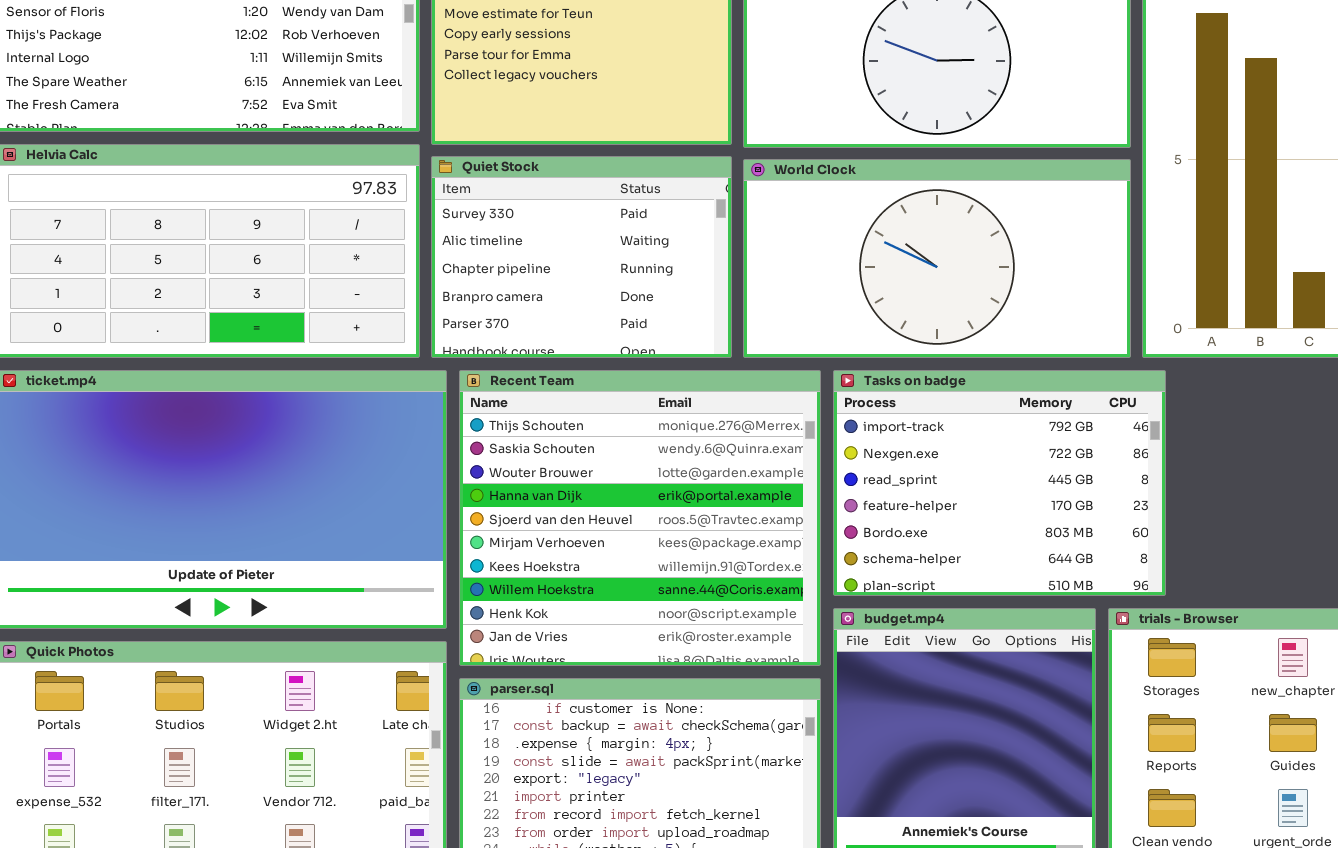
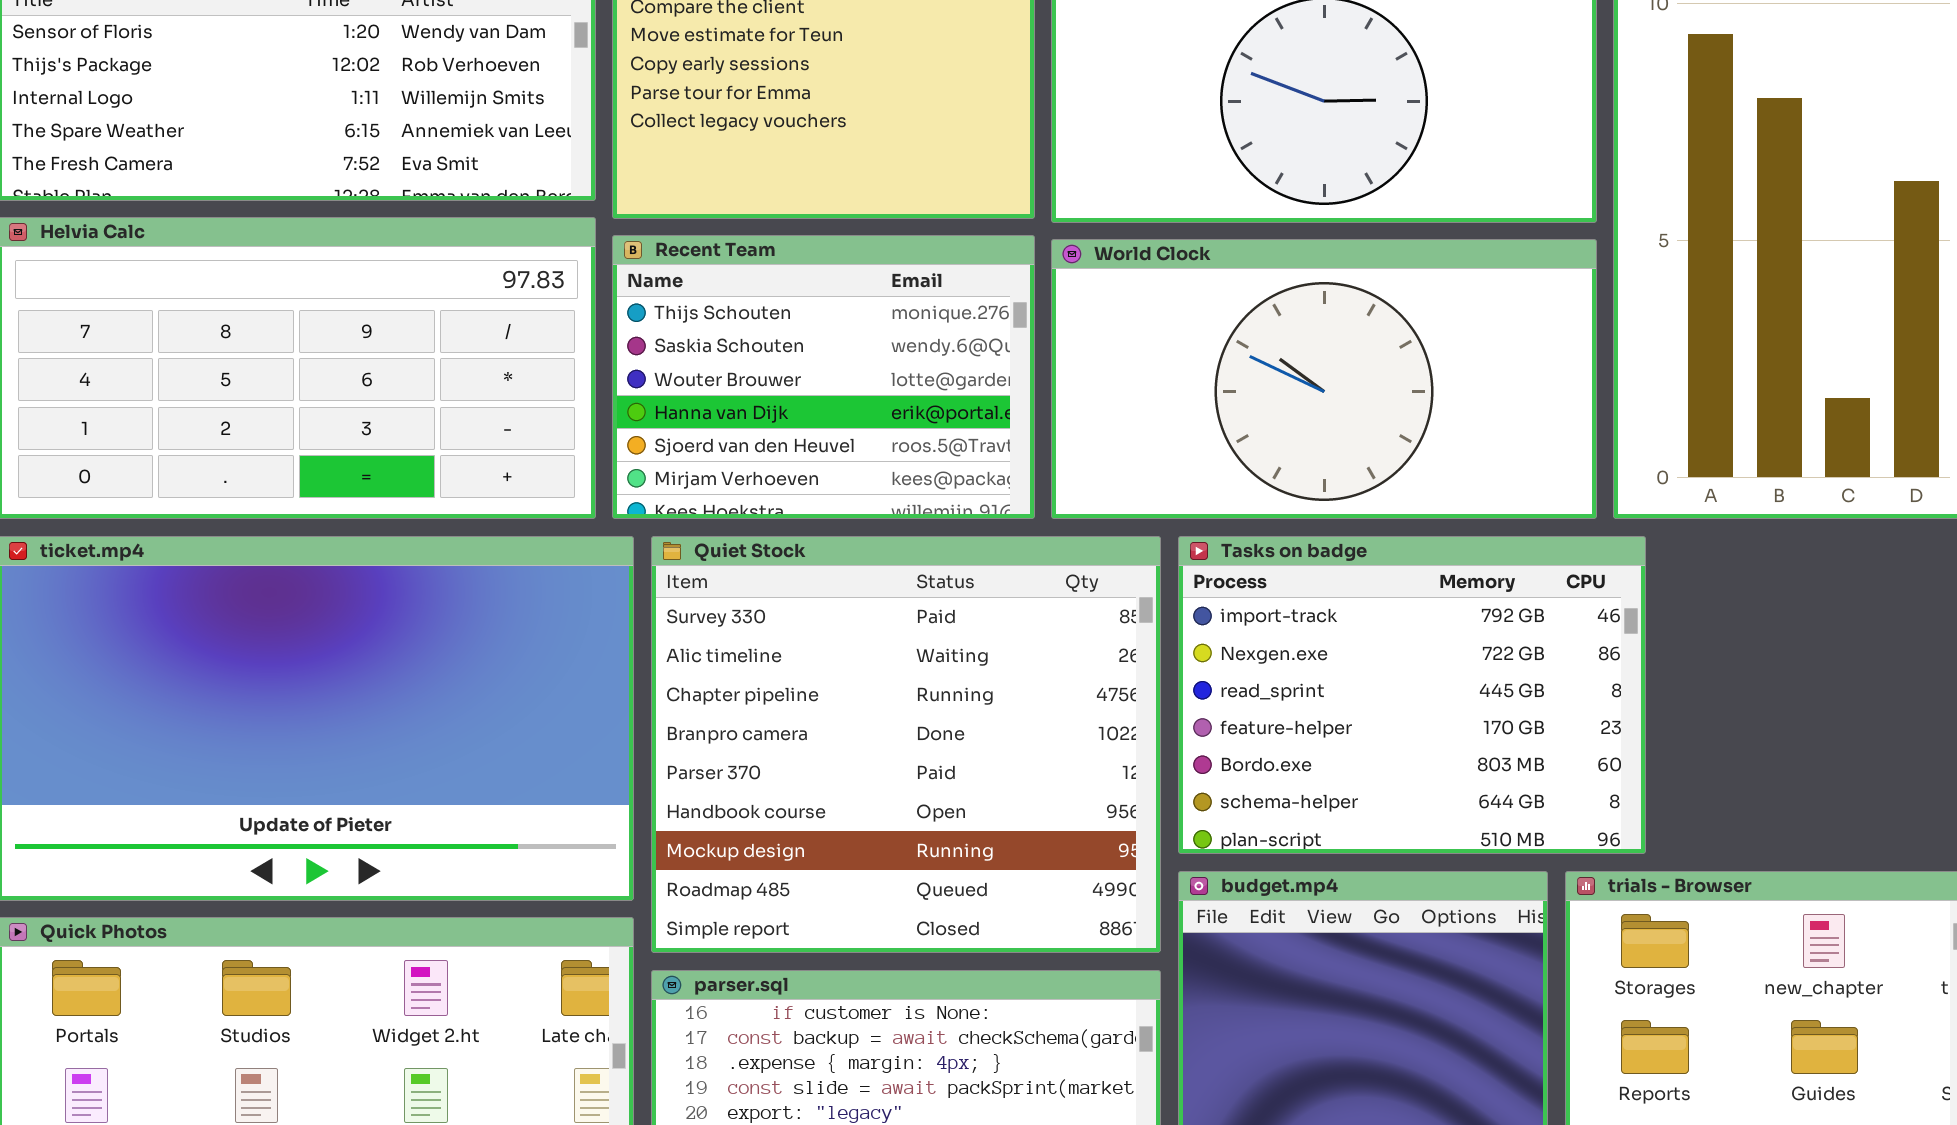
Quiet Stock: [431,156,732,358] -> [651,536,1161,953], moved, resized
Recent Team: [459,370,821,666] -> [612,235,1035,519], moved, resized

